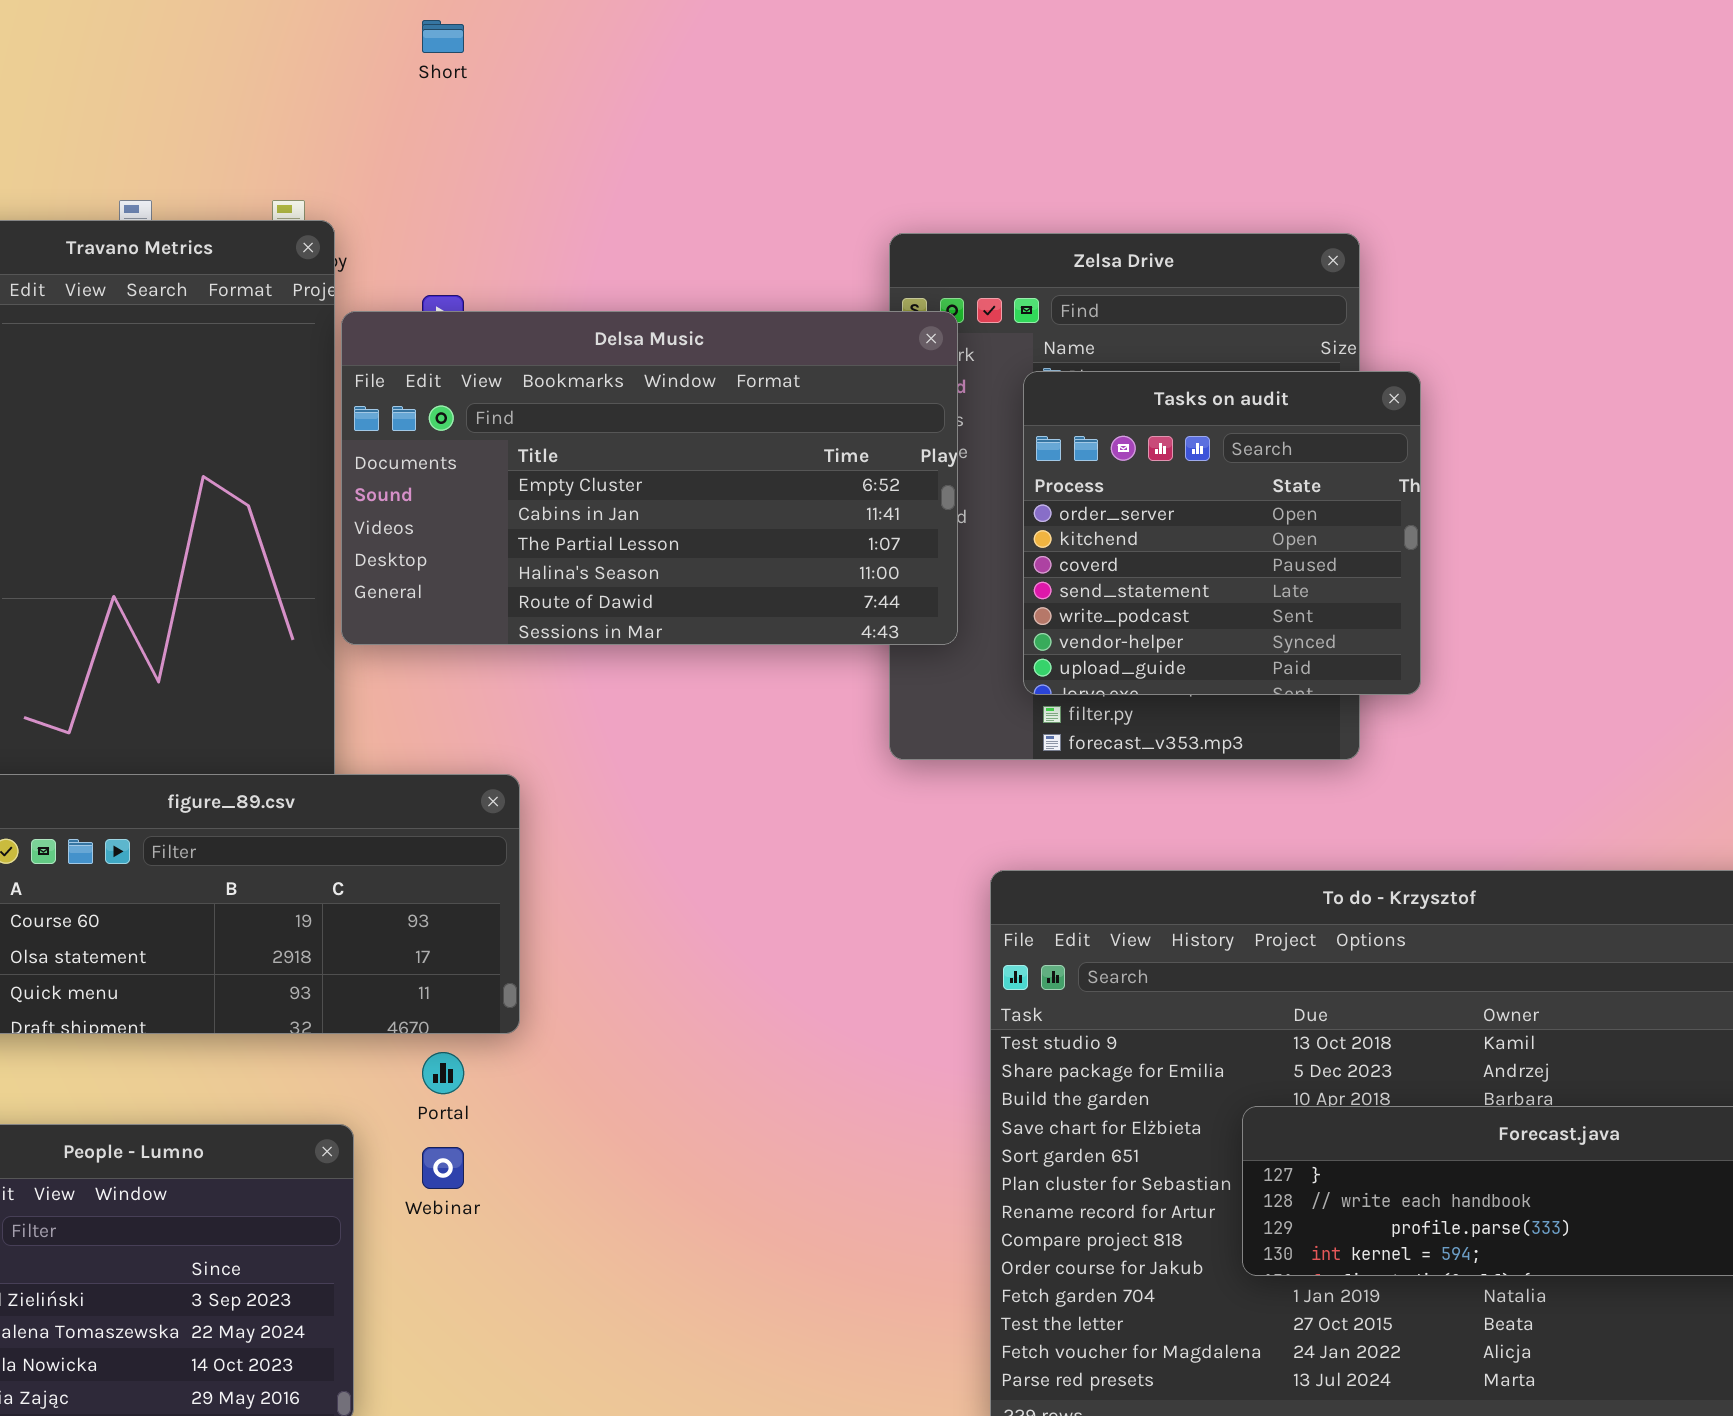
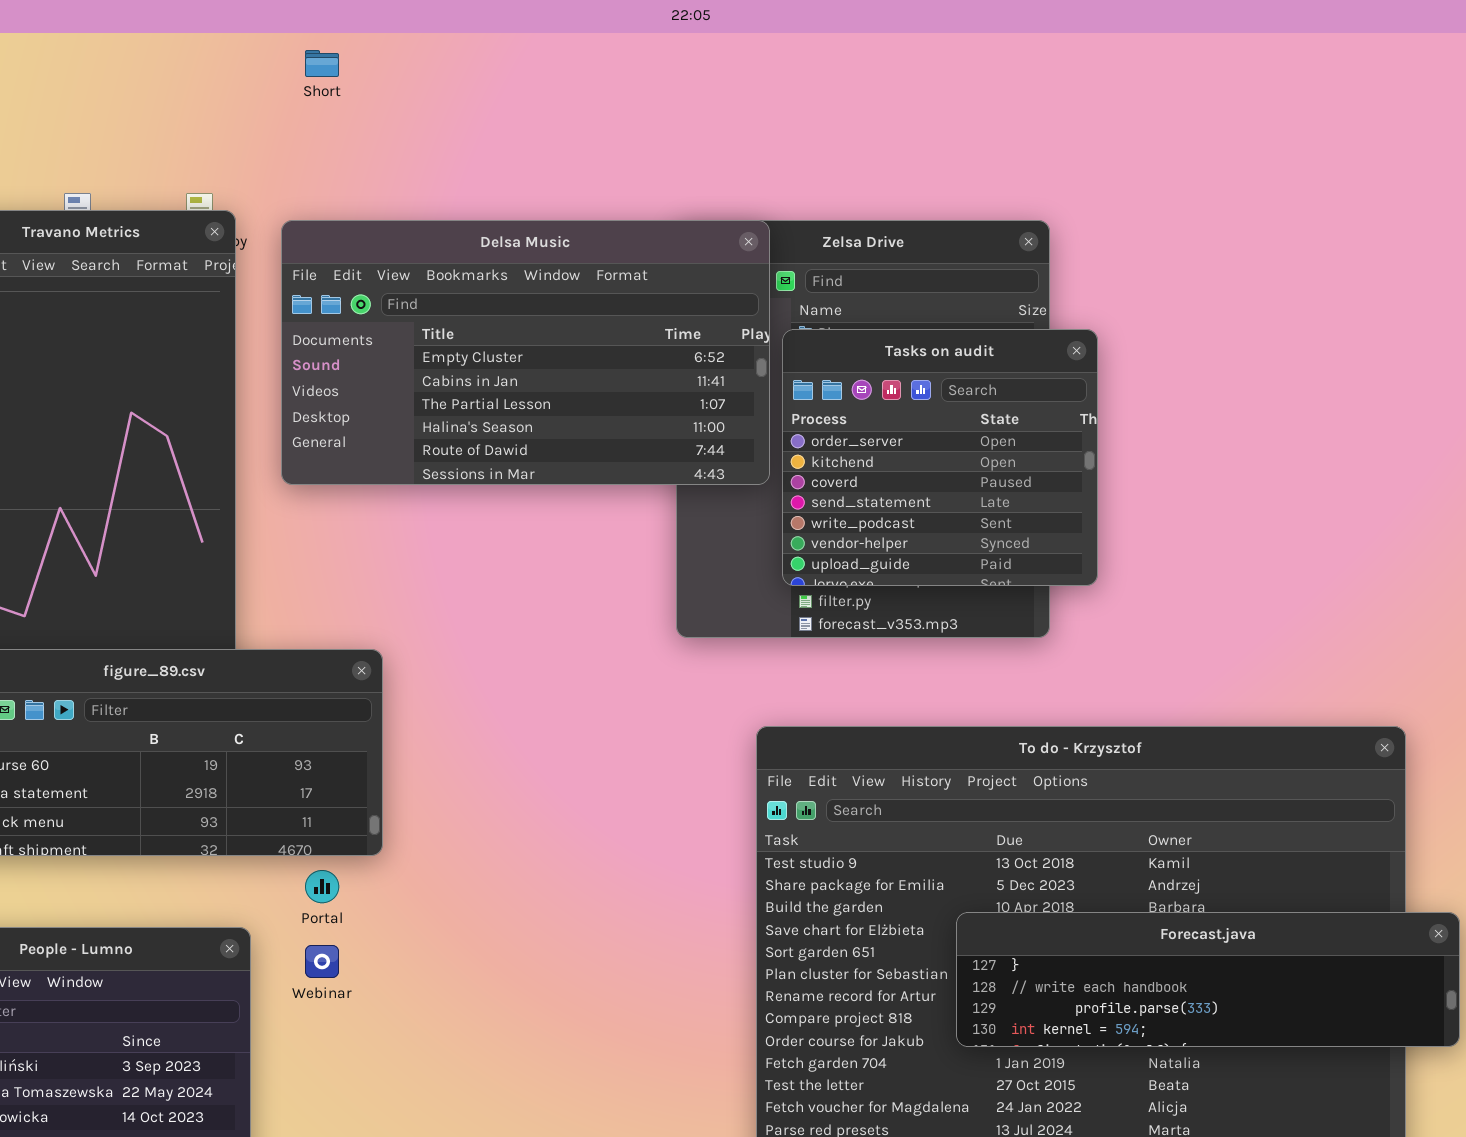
Delsa Music: [341,311,958,645] -> [281,220,770,485], moved

